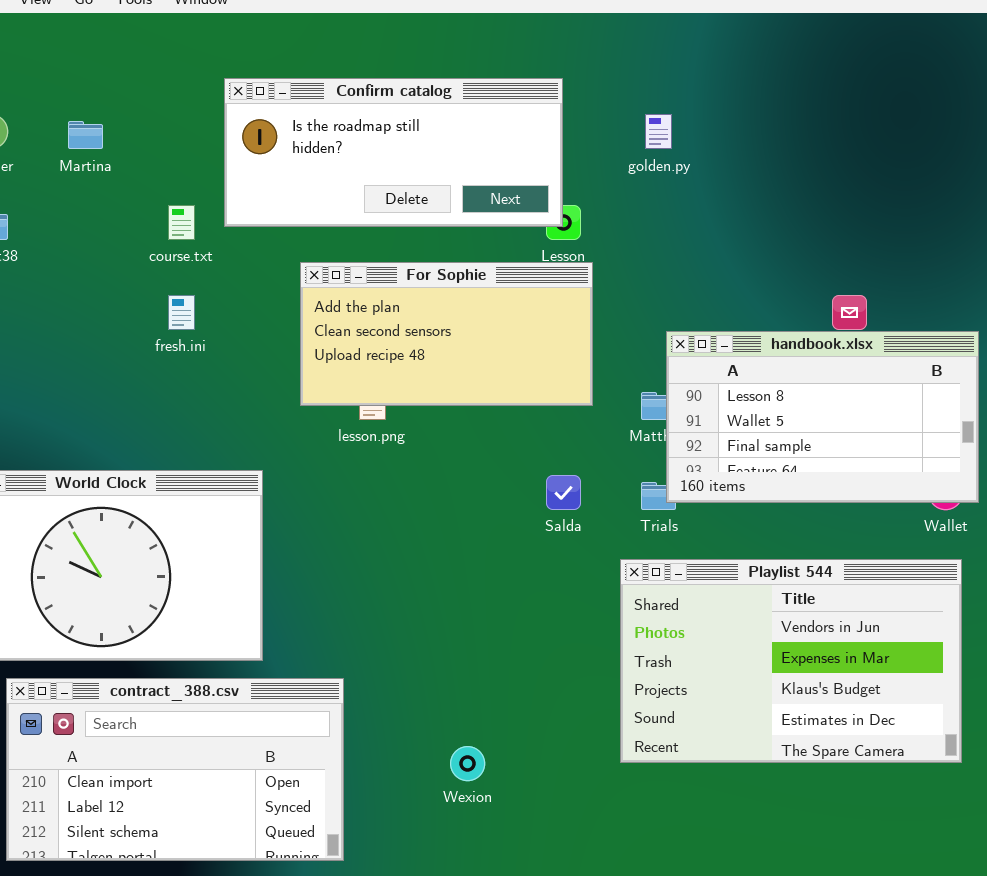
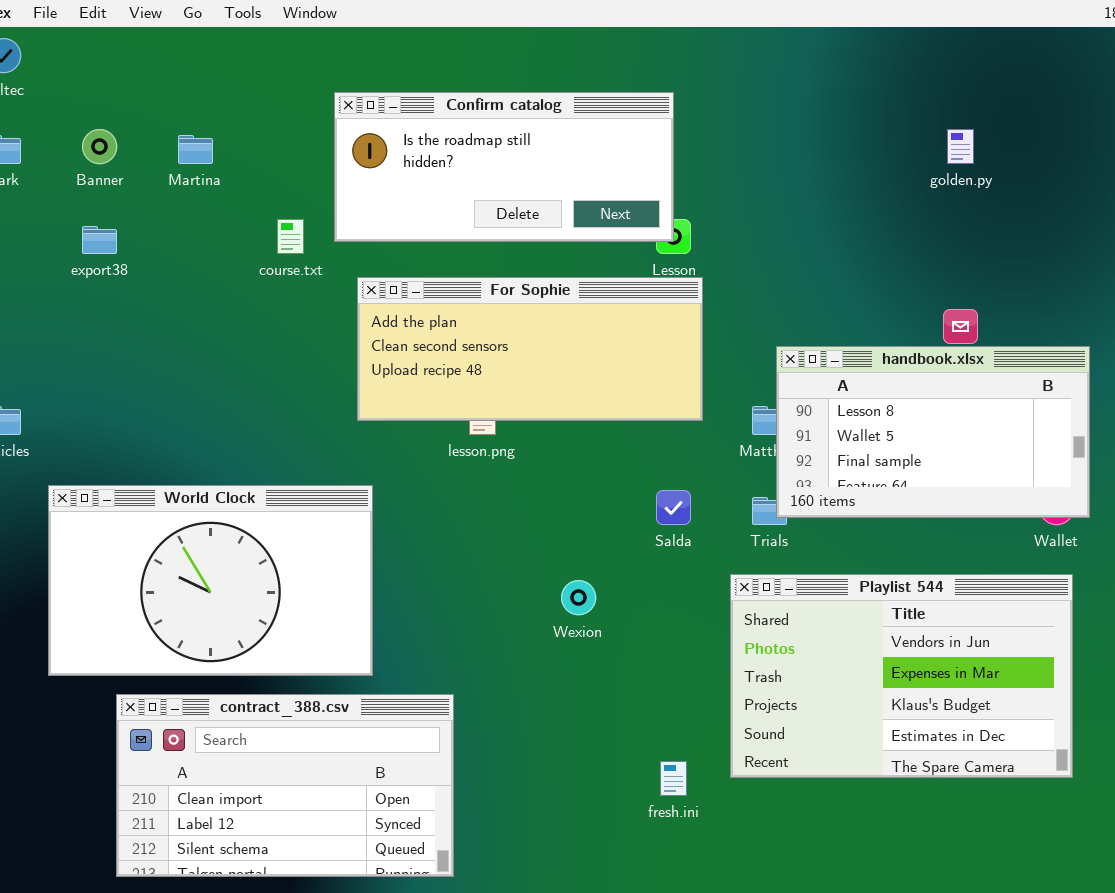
golden.py: [645,114,672,149] -> [947,129,974,164], moved
For Sophie: [300,262,593,406] -> [357,277,703,421], resized
fresh.ini: [168,295,195,330] -> [660,761,687,796], moved
Wexion: [450,746,485,781] -> [561,580,596,615], moved

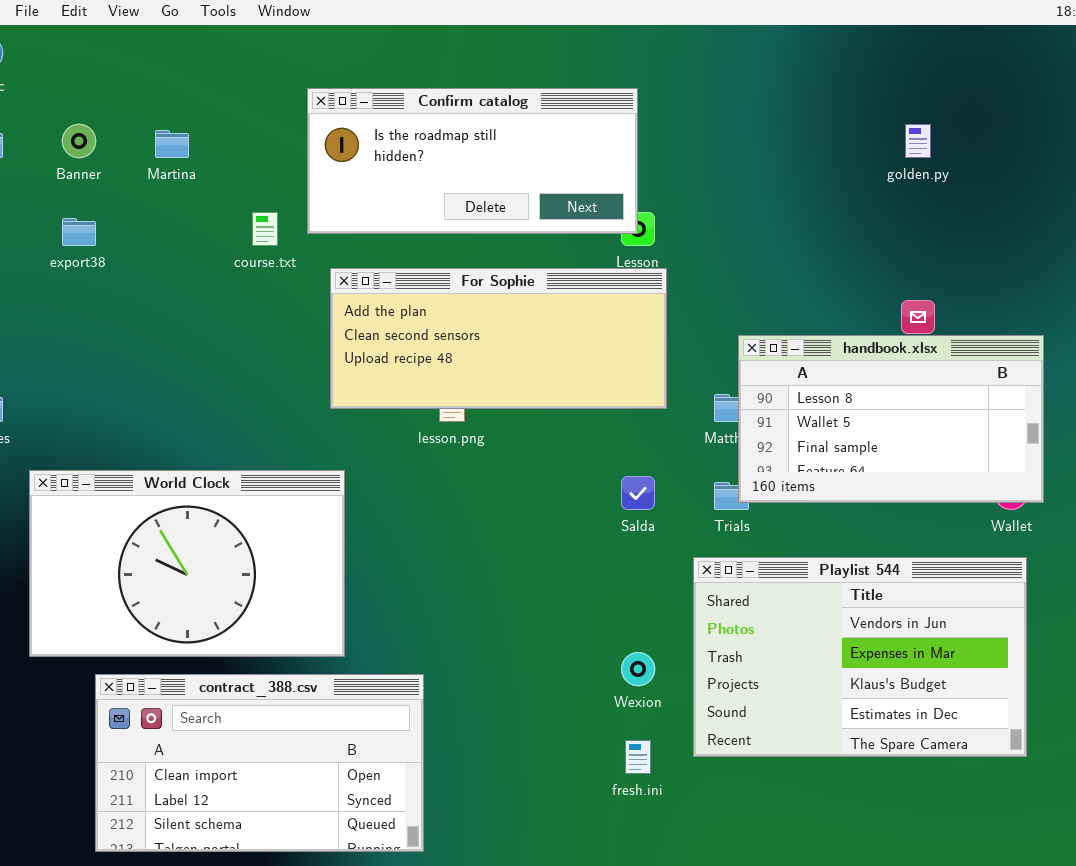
Wexion: [561,580,596,615] -> [621,652,655,686], moved

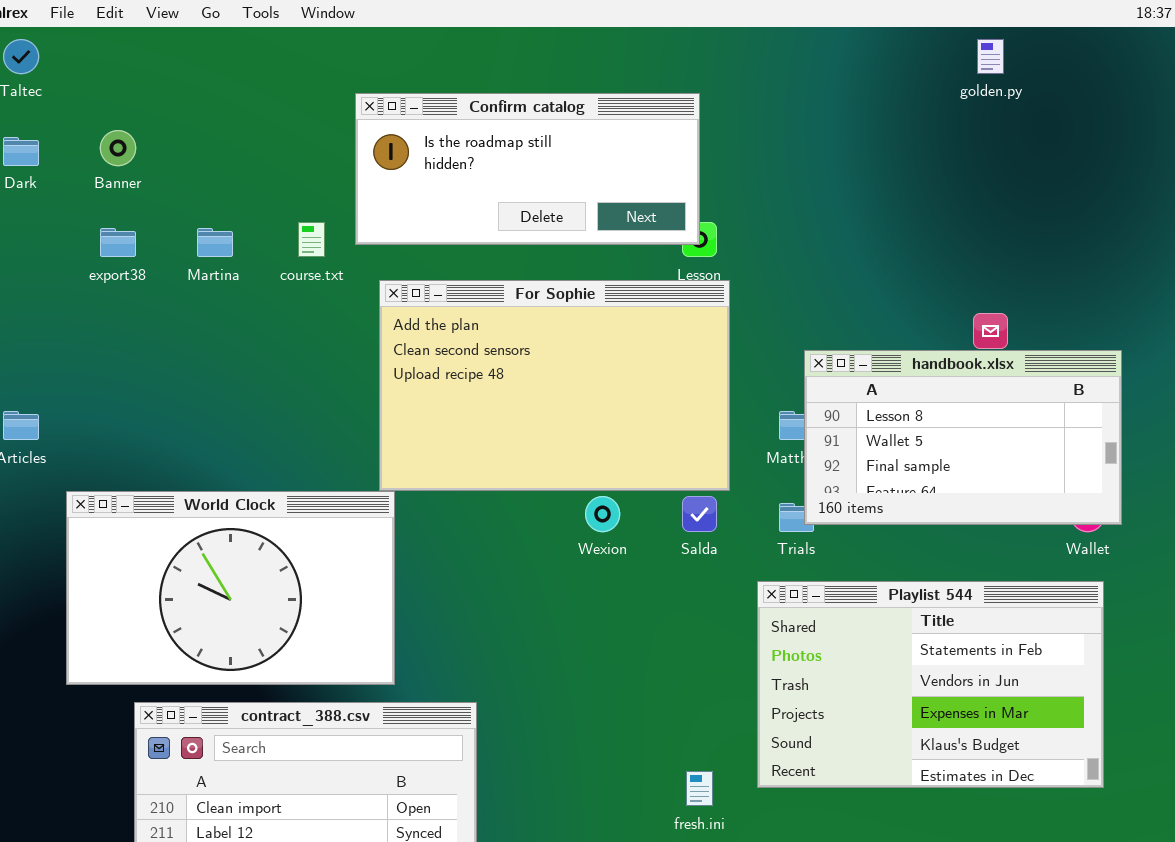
golden.py: [905,124,931,158] -> [977,39,1004,74], moved
Martina: [155,130,189,158] -> [197,228,233,257], moved
For Sophie: [330,268,667,409] -> [379,280,730,491], resized
Playlist 544: [693,557,1027,757] -> [757,581,1104,788], scrolled up 1 row
Wexion: [621,652,655,686] -> [585,496,620,532], moved

